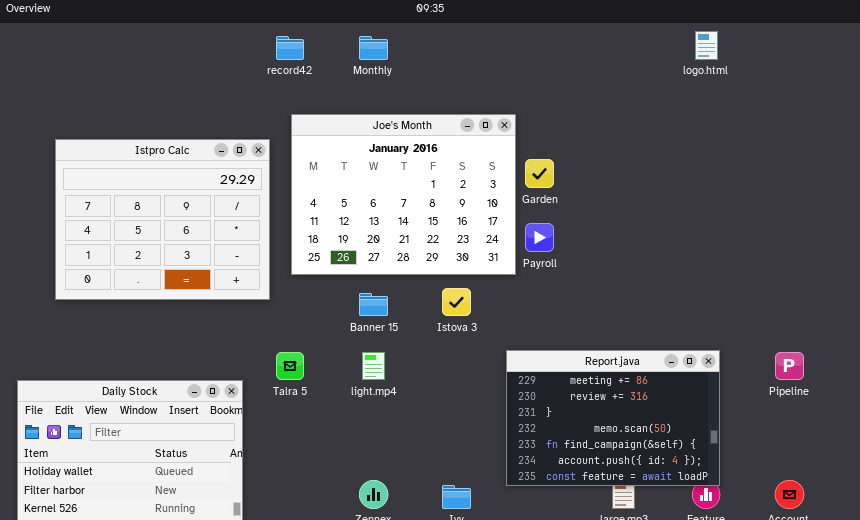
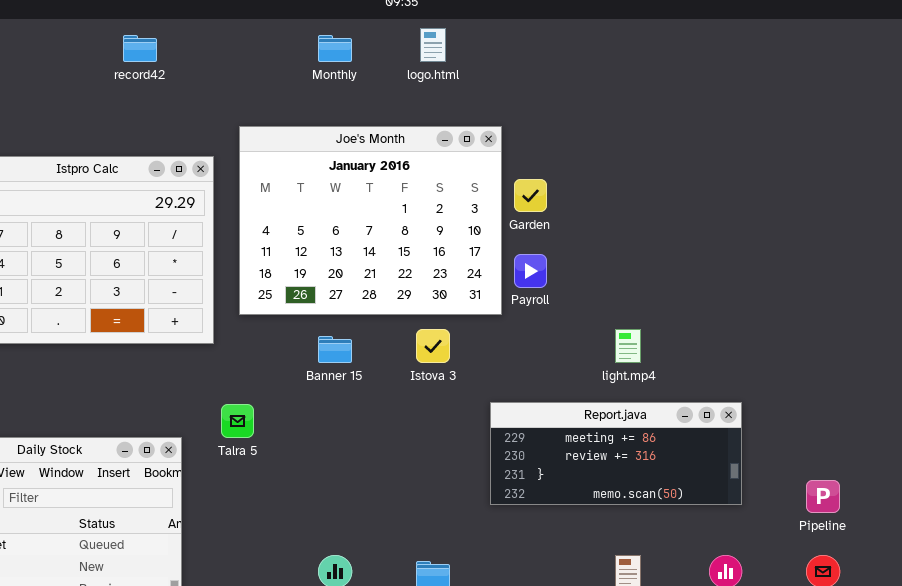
logo.html: [695,31,718,60] -> [420,28,446,62], moved
record42: [276,36,304,60] -> [123,35,157,62], moved
Report.java: [506,350,720,486] -> [490,402,742,505], resized
light.mp4: [362,352,385,380] -> [615,329,641,363], moved
Pipeline: [775,352,804,380] -> [806,480,840,513], moved

